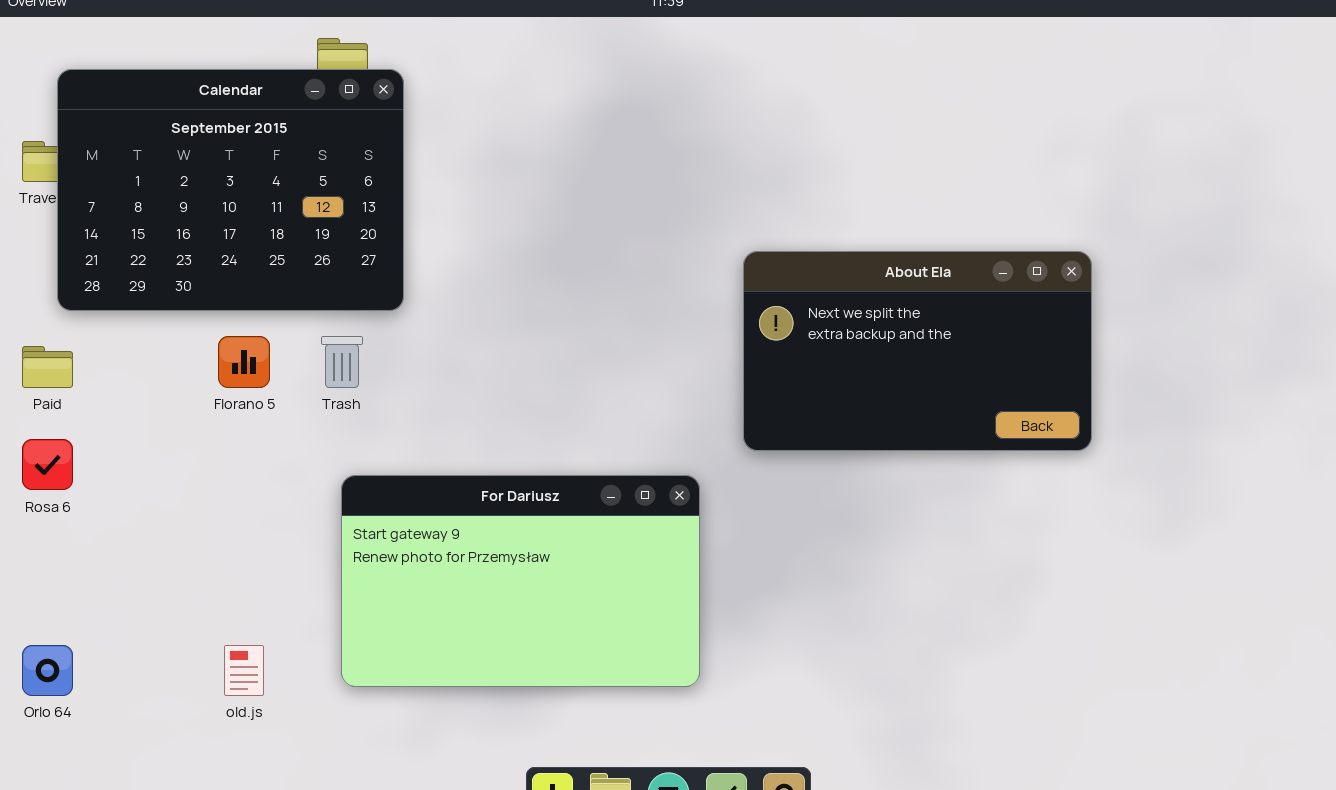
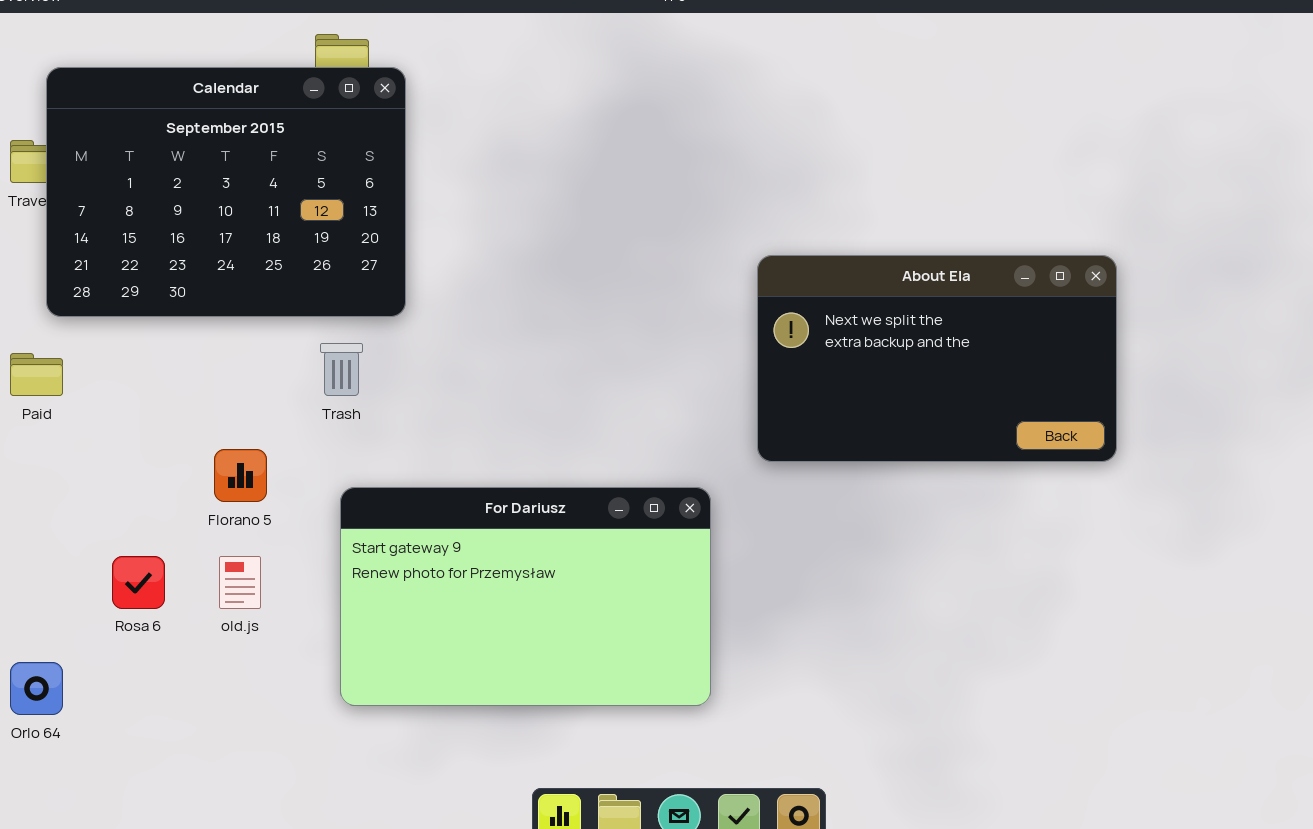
Florano 5: [218,336,270,388] -> [214,449,267,502], moved
Rosa 6: [22,439,73,490] -> [112,556,165,609], moved
old.js: [224,645,264,696] -> [219,556,261,609], moved

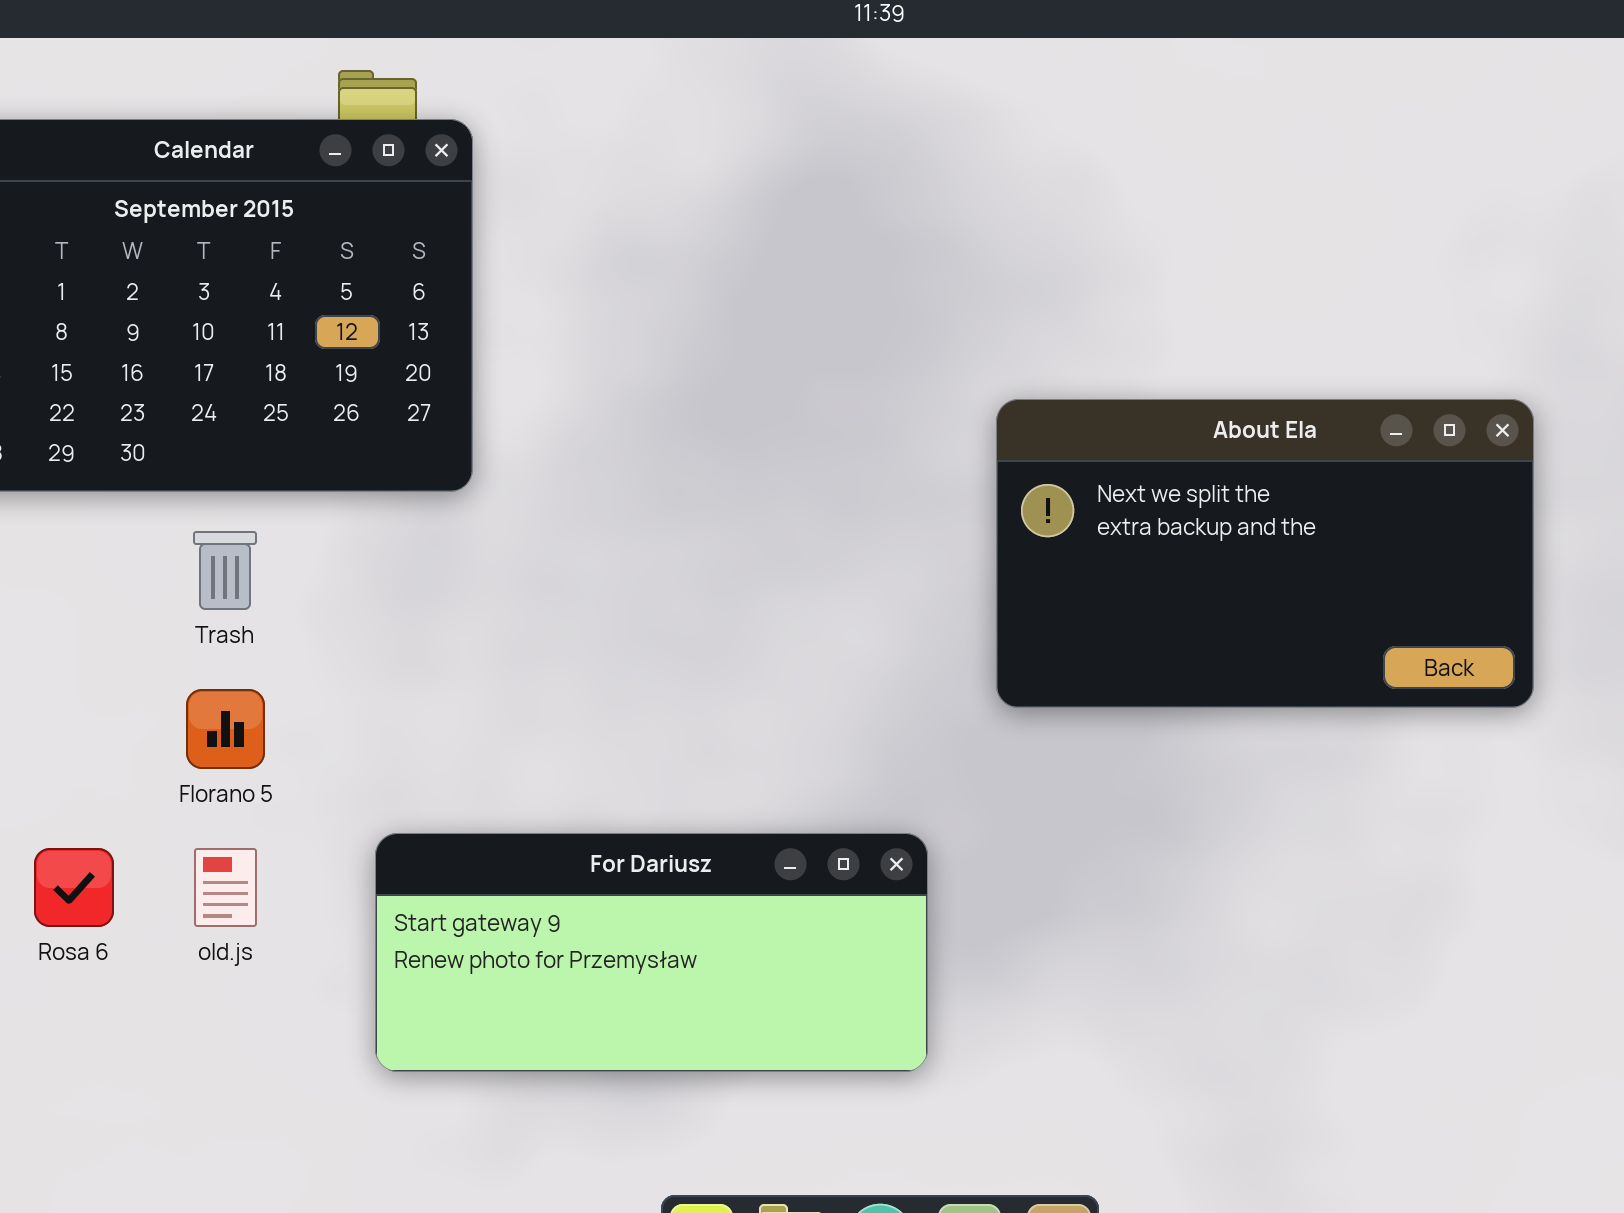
Trash: [320,343,363,396] -> [193,531,257,610], moved
For Dariusz: [340,487,711,706] -> [375,833,928,1072], resized

